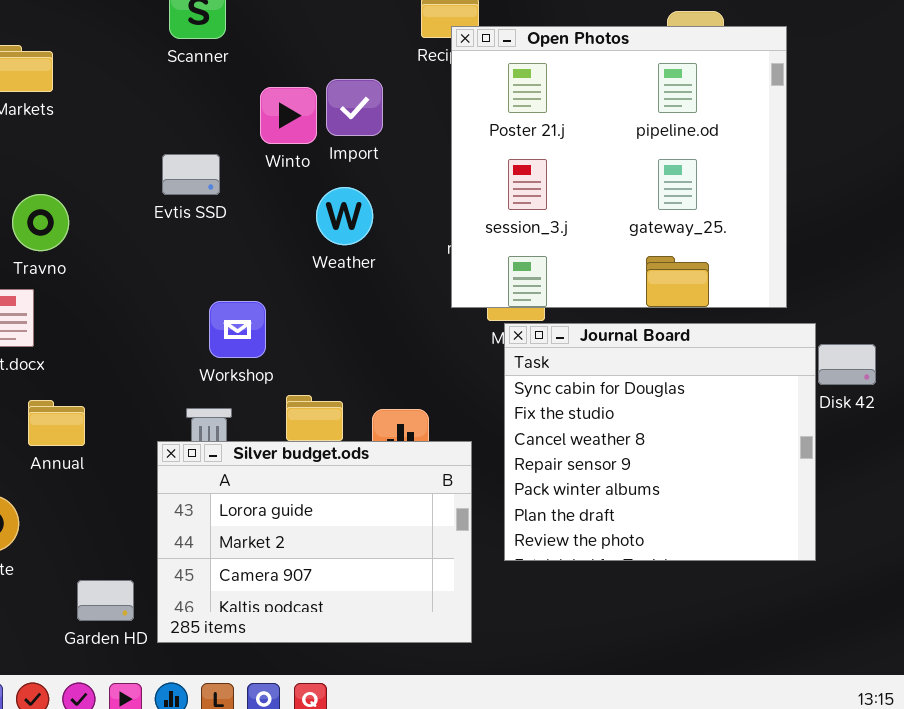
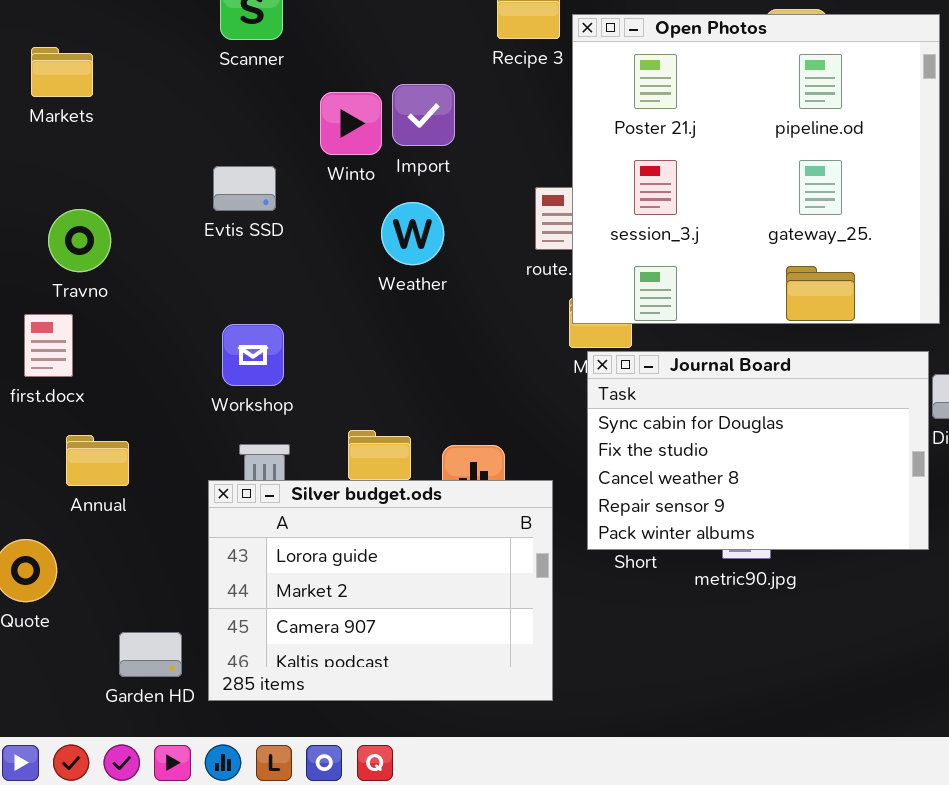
Open Photos: [451,26,787,308] -> [572,14,940,324], moved
Workshop: [209,301,266,358] -> [222,324,284,386], moved
Journal Board: [504,323,816,561] -> [587,351,929,550], resized

